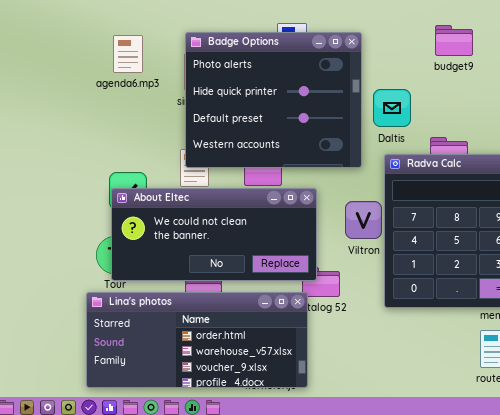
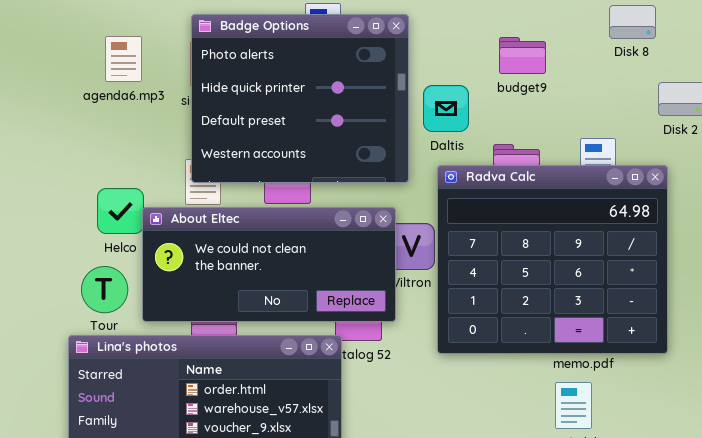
budget9: [435,25,473,56] -> [499,37,546,74], moved
agenda6.mp3: [113,35,143,73] -> [105,36,142,82], moved
About Eltec: [111,188,317,281] -> [142,207,396,322], moved

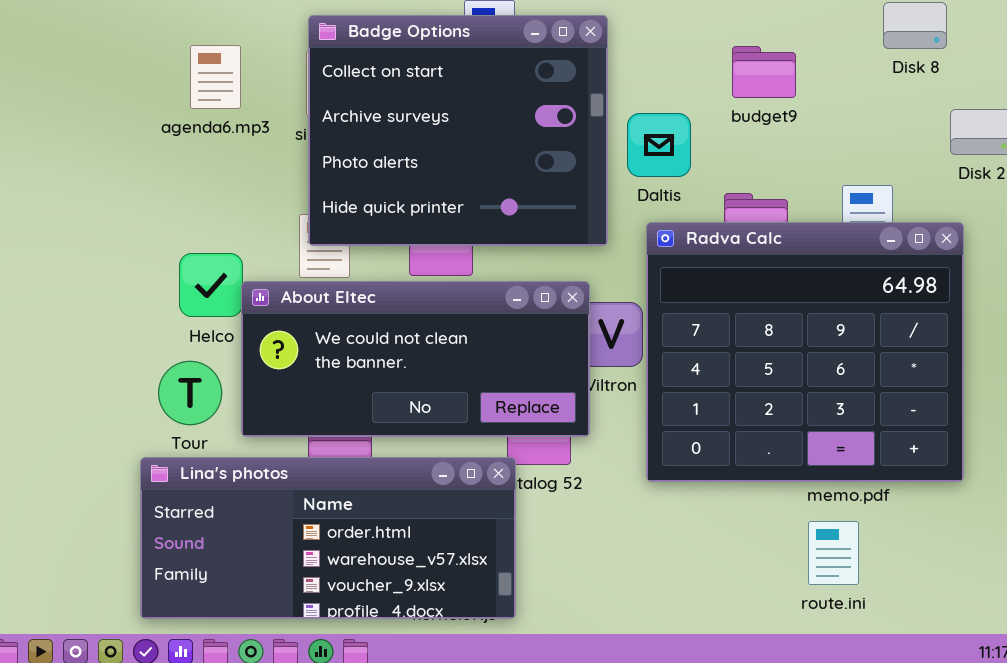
Badge Options: [191,14,409,183] -> [308,15,608,246], scrolled up 2 rows

